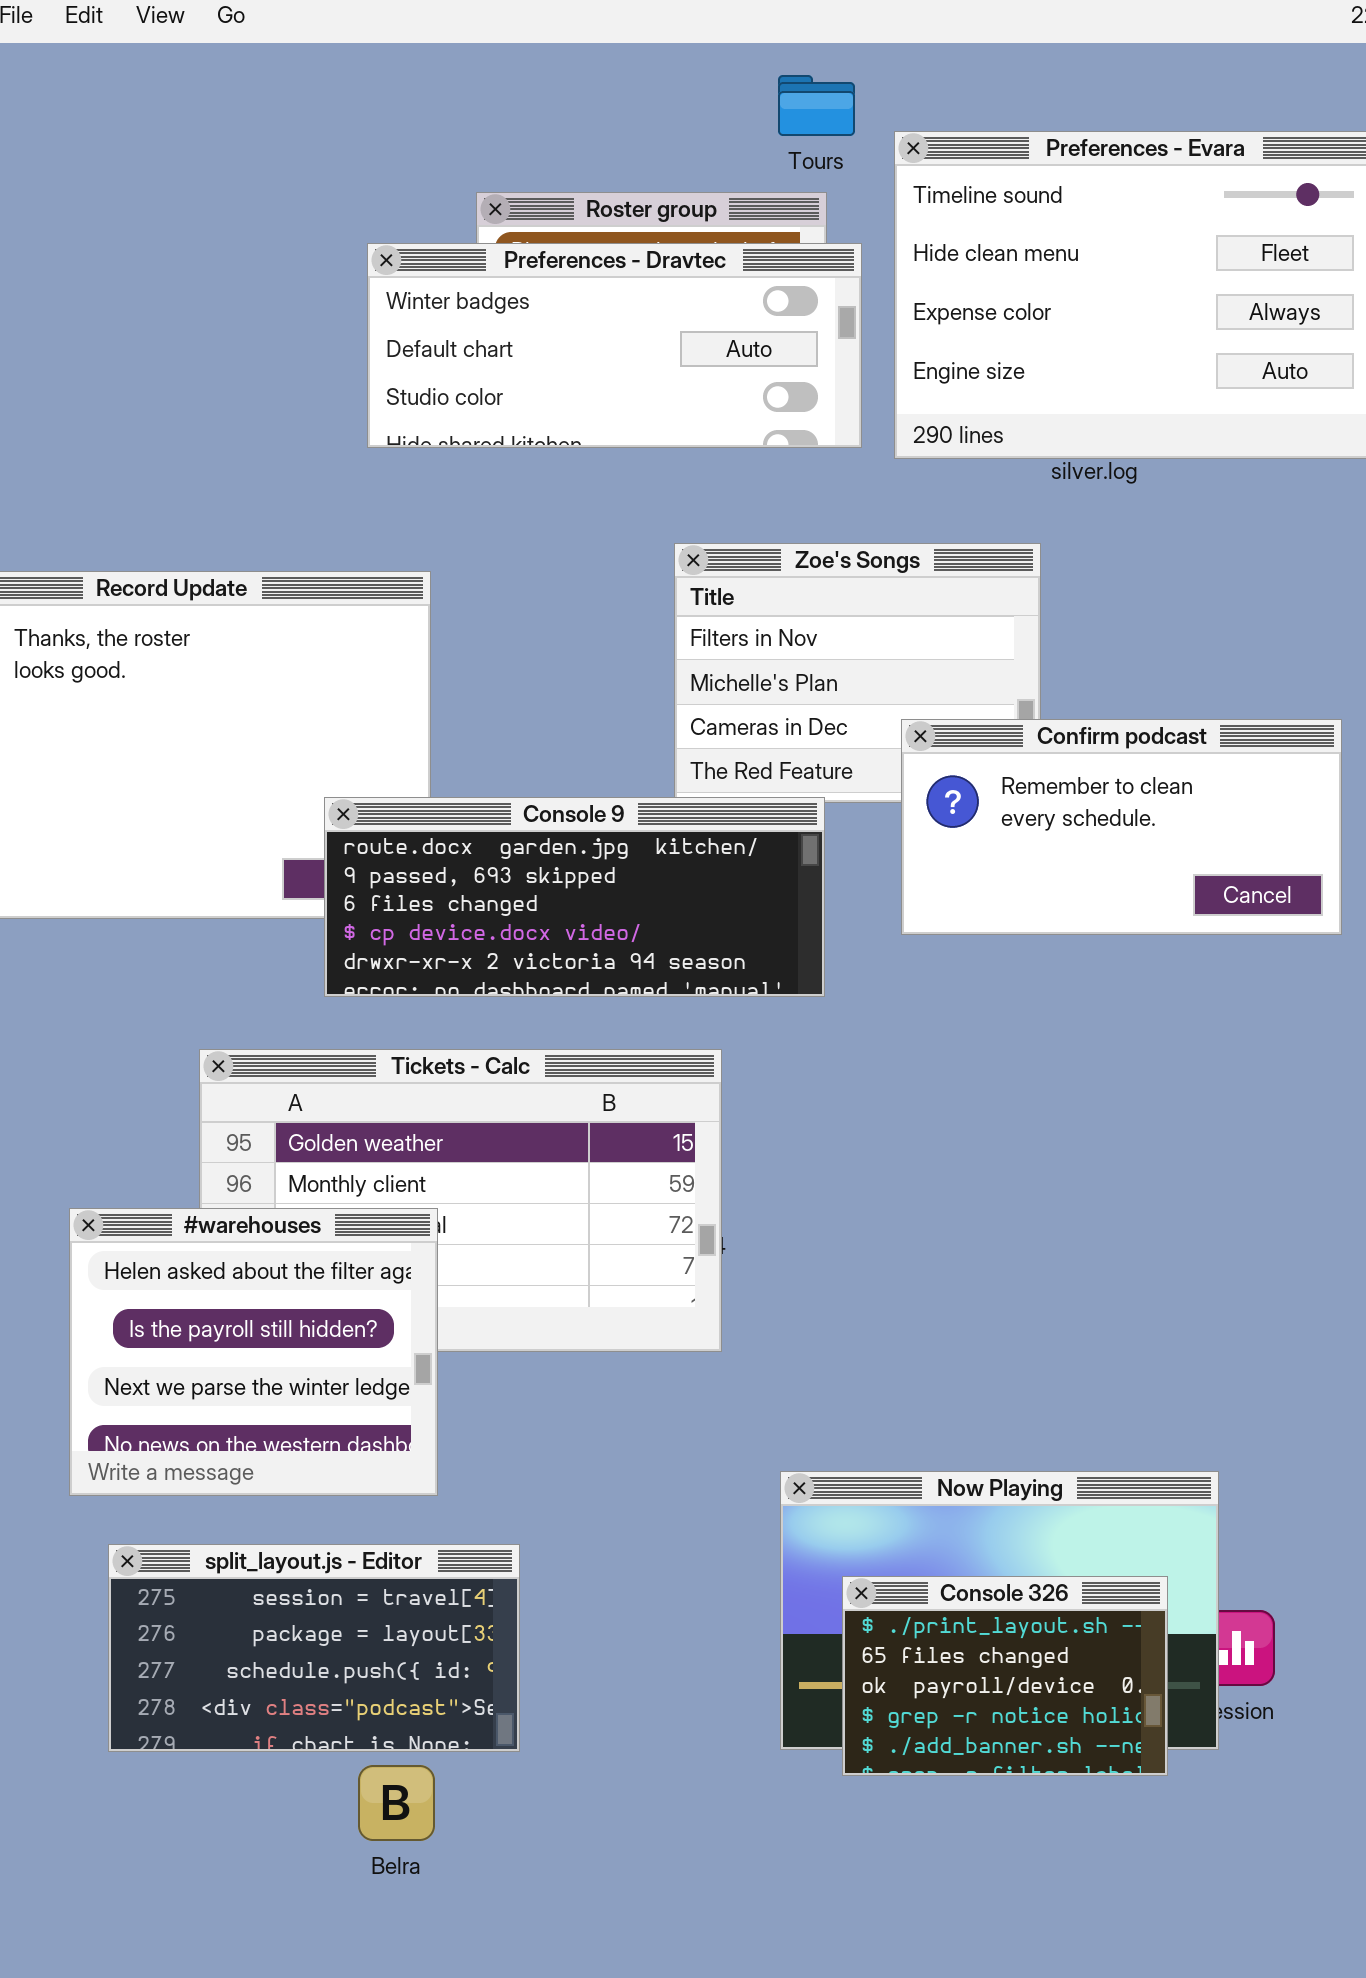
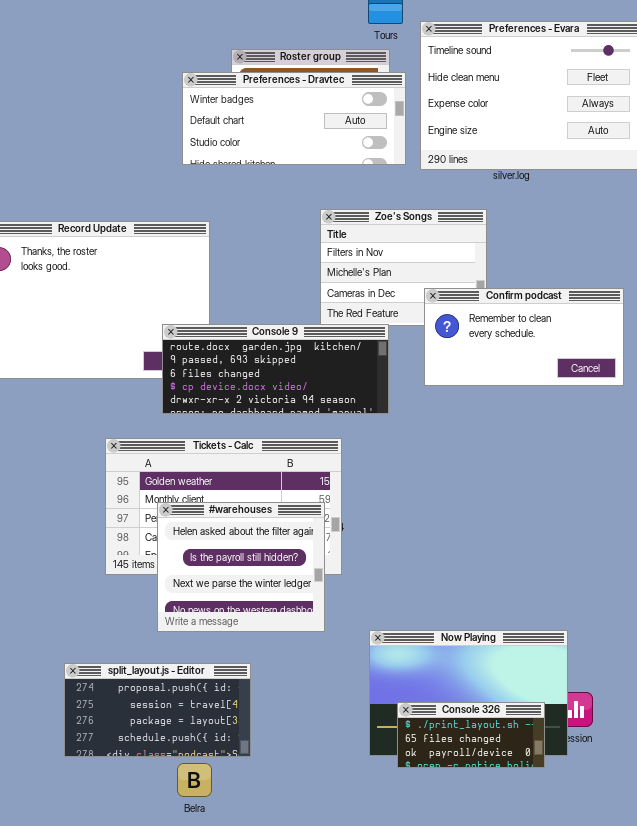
#warehouses: [69,1208,438,1496] -> [157,502,325,632], moved
split_layout.js - Editor: [108,1544,520,1752] -> [64,663,251,757], scrolled up 1 row
Console 326: [842,1576,1168,1776] -> [397,702,545,768], resized

